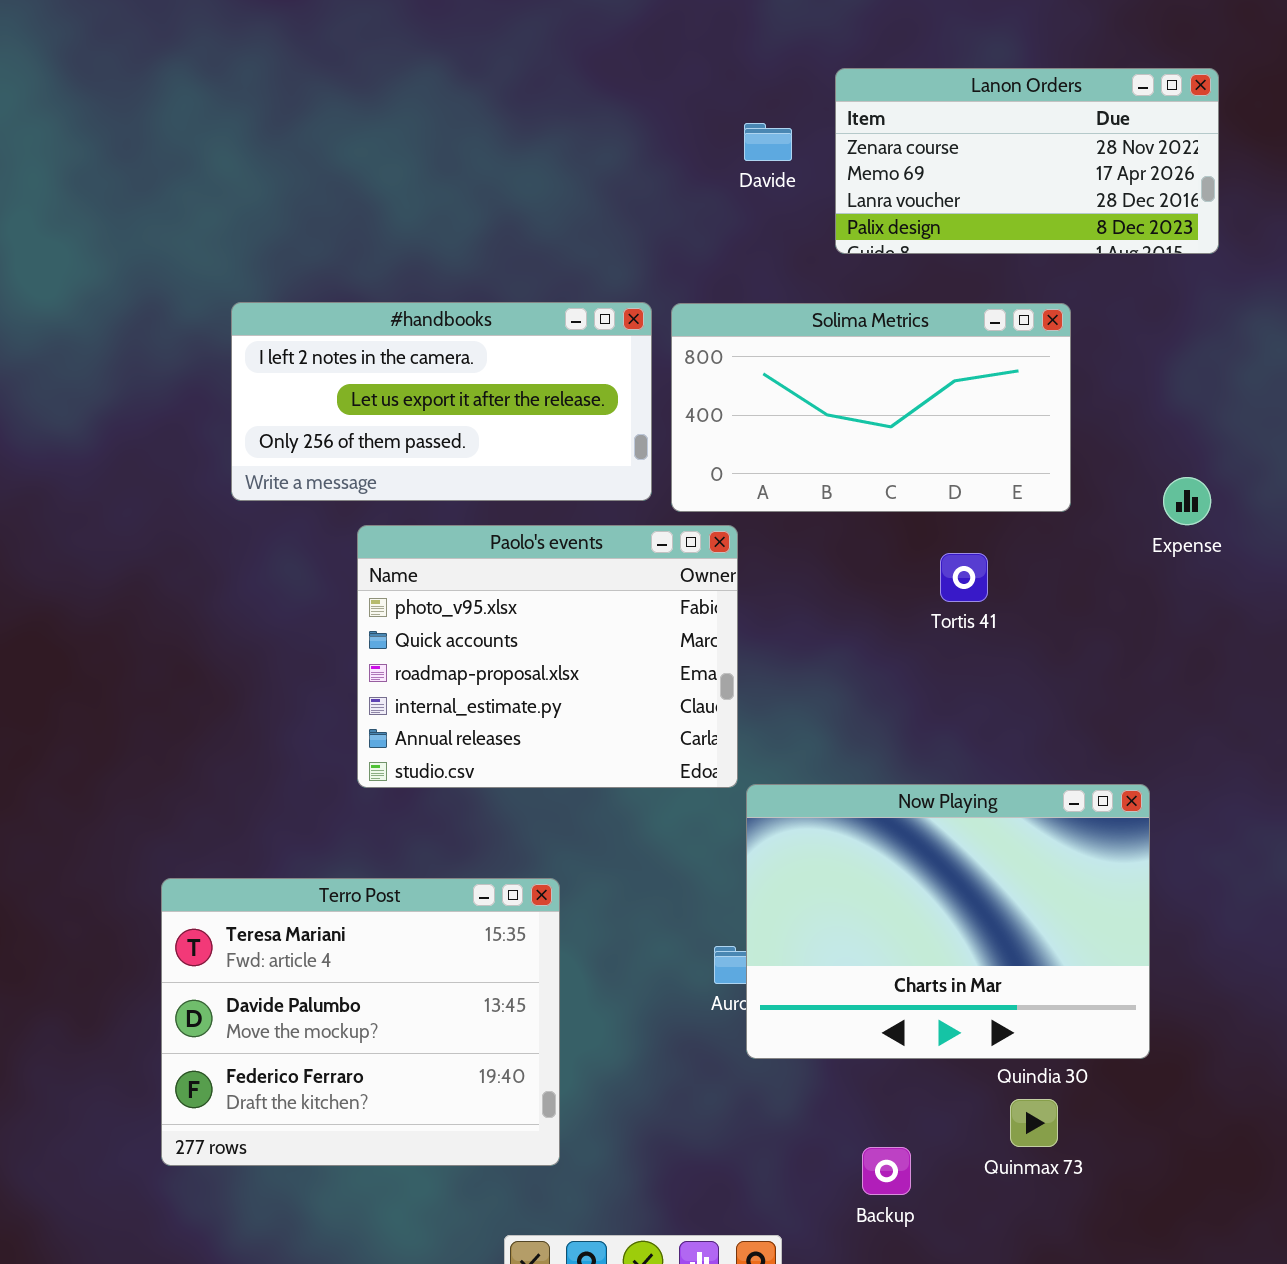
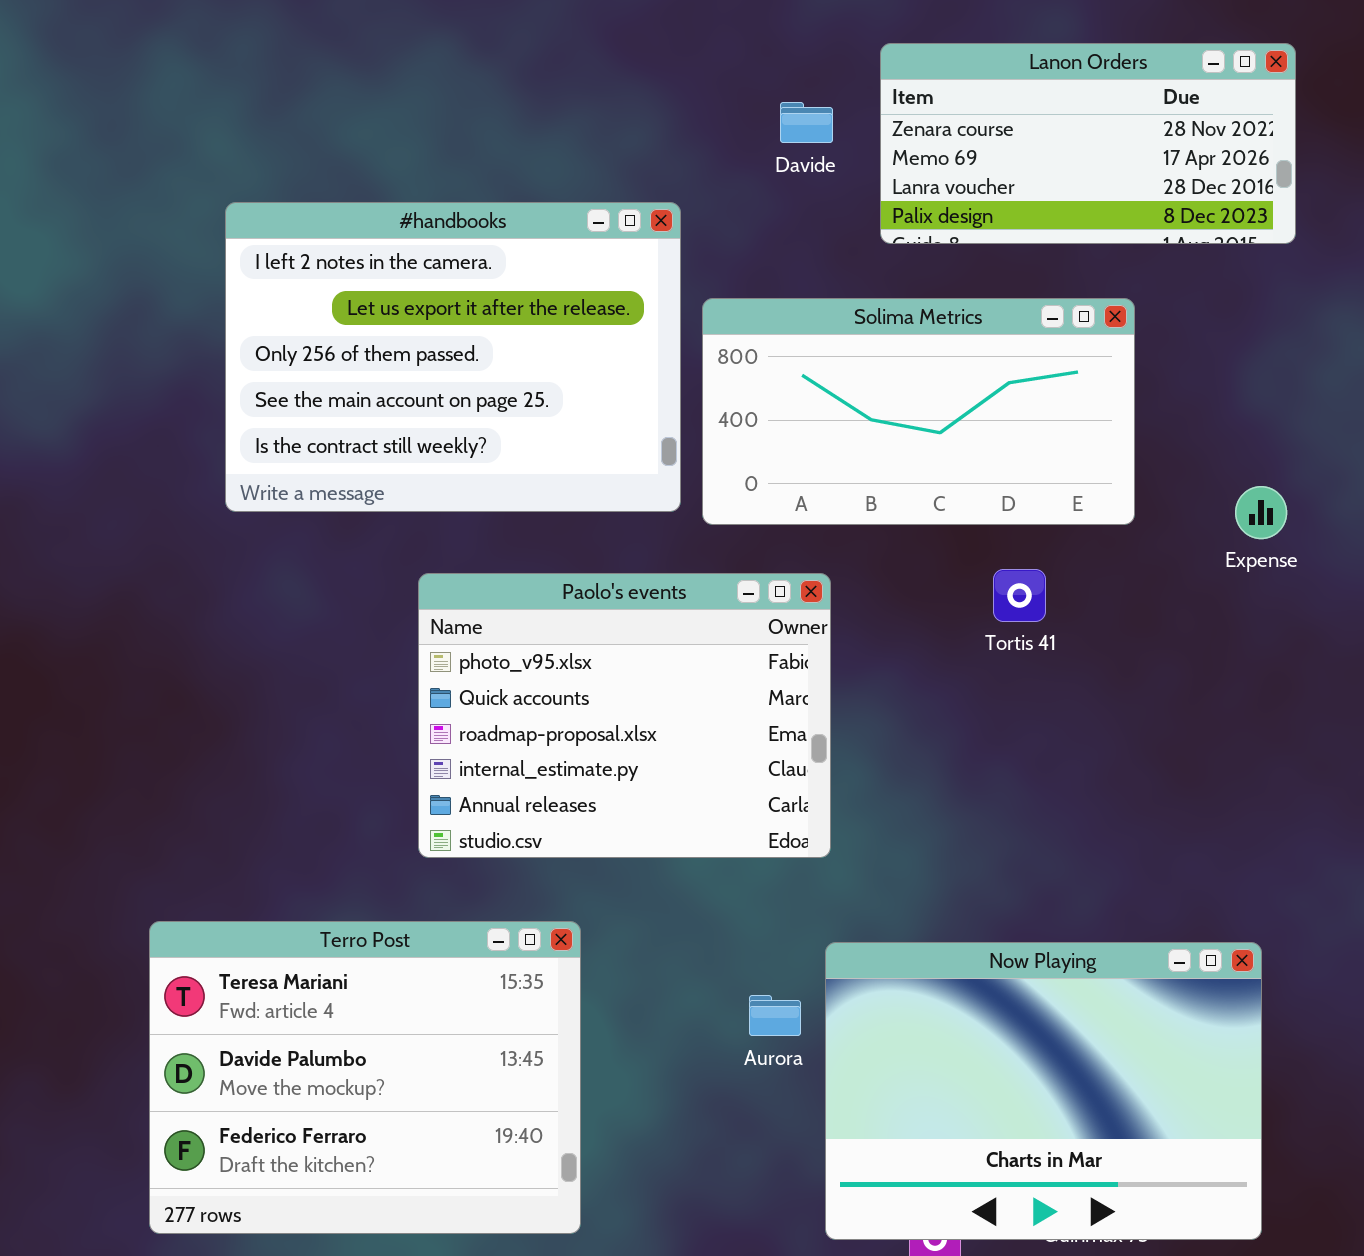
#handbooks: [231,302,652,501] -> [225,202,681,512], resized
Paolo's events: [357,525,738,788] -> [418,573,831,858], moved
Now Playing: [746,784,1150,1059] -> [825,942,1262,1240], moved

